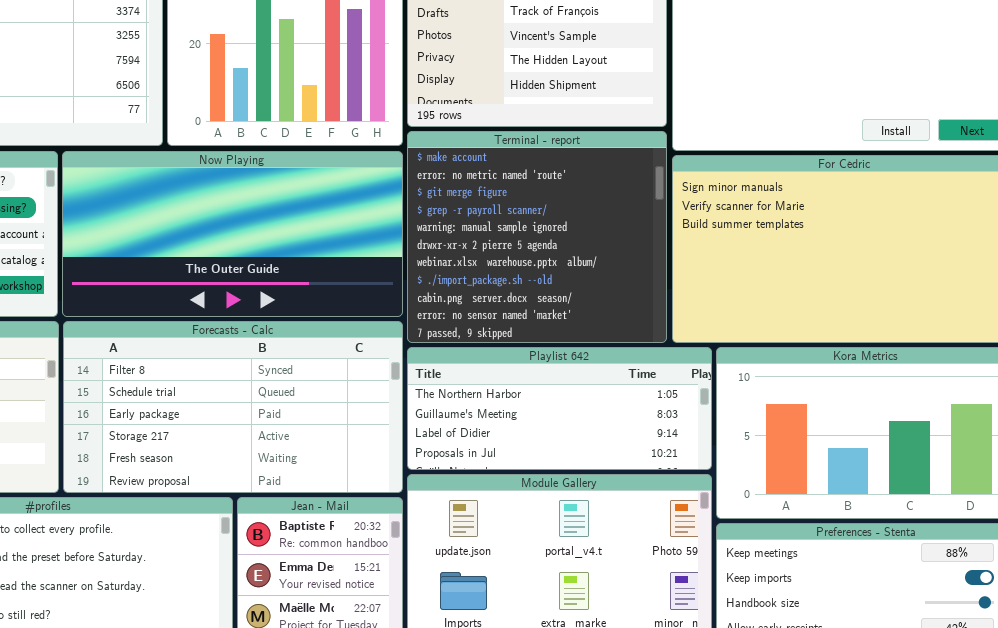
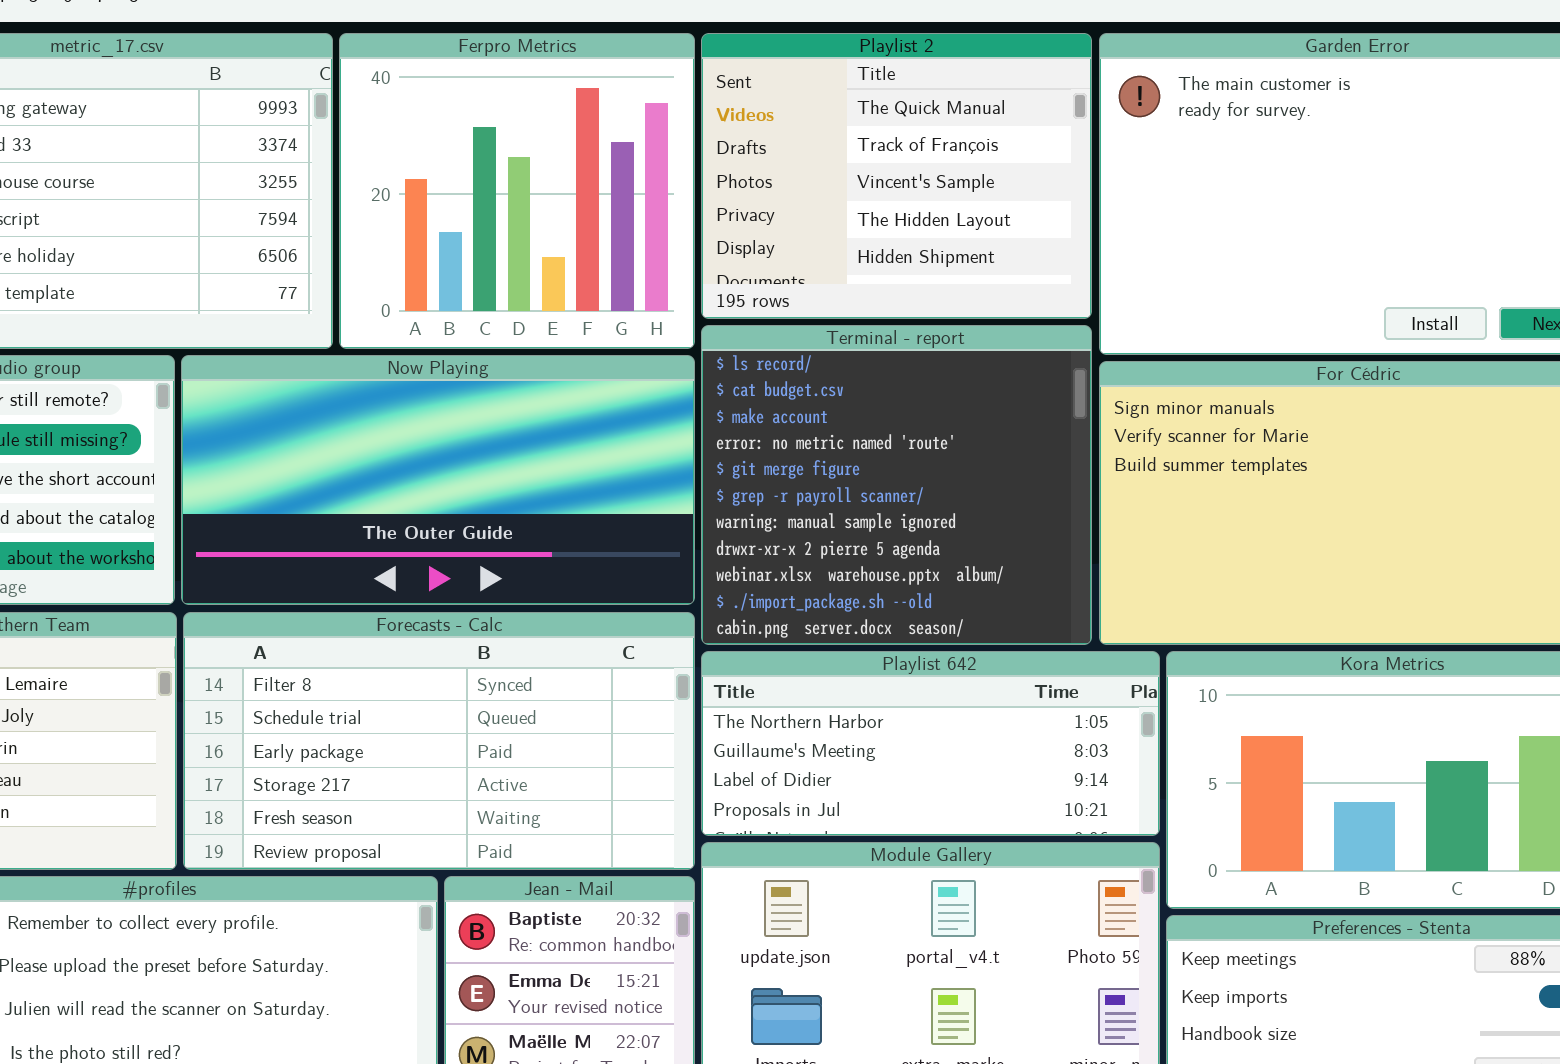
Terminal - report: [407,131,667,343] -> [701,325,1092,645], scrolled up 2 rows

